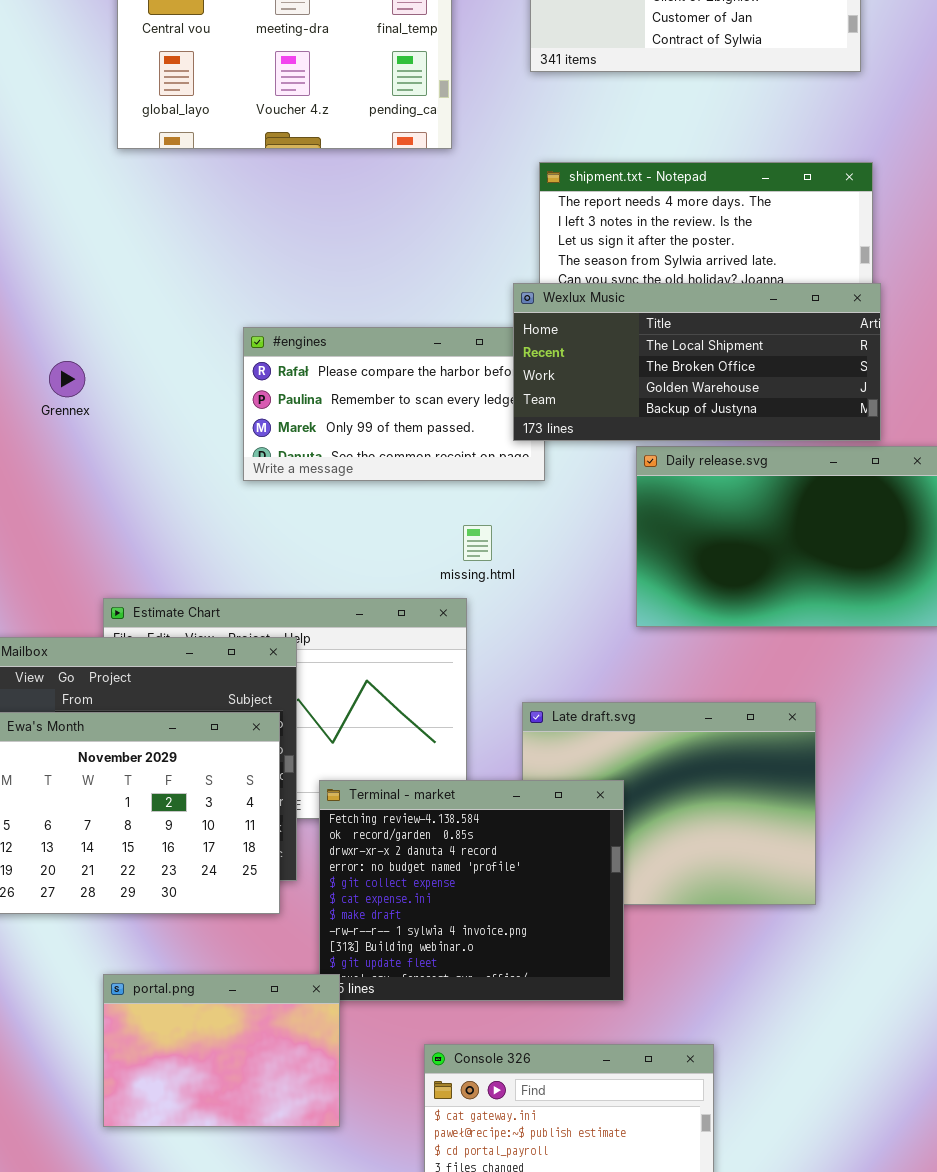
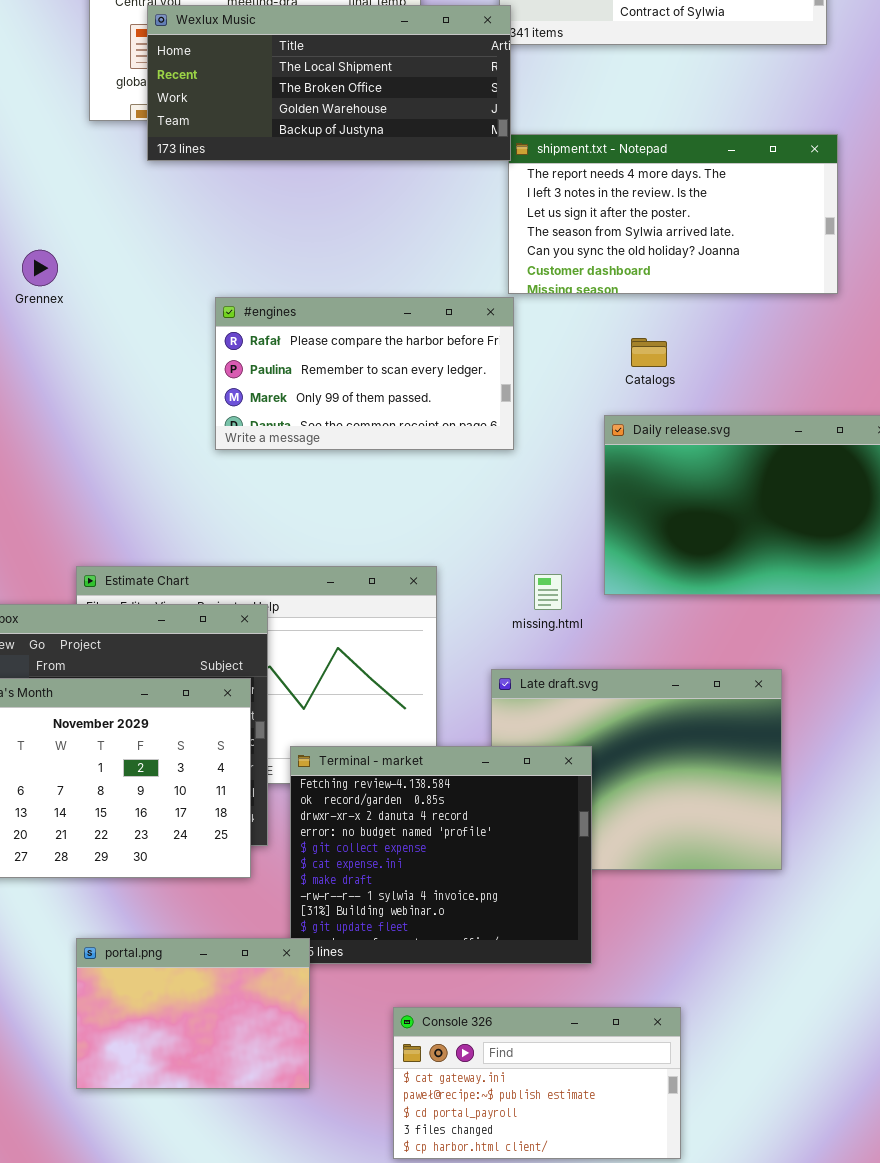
Wexlux Music: [513,283,881,441] -> [147,5,511,161], moved
Grennex: [49,361,85,397] -> [22,250,58,286], moved
missing.html: [463,525,492,561] -> [534,574,562,610], moved

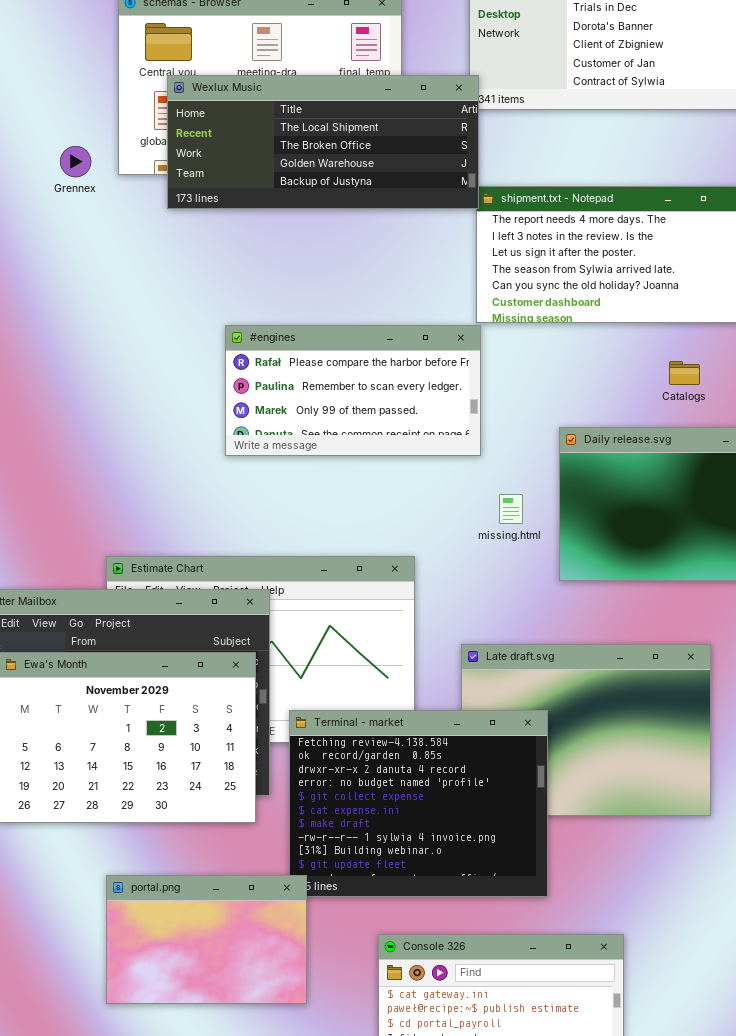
Grennex: [22,250,58,286] -> [60,146,91,177], moved
Catalogs: [631,338,667,367] -> [669,361,700,385], moved
missing.html: [534,574,562,610] -> [499,494,523,524], moved

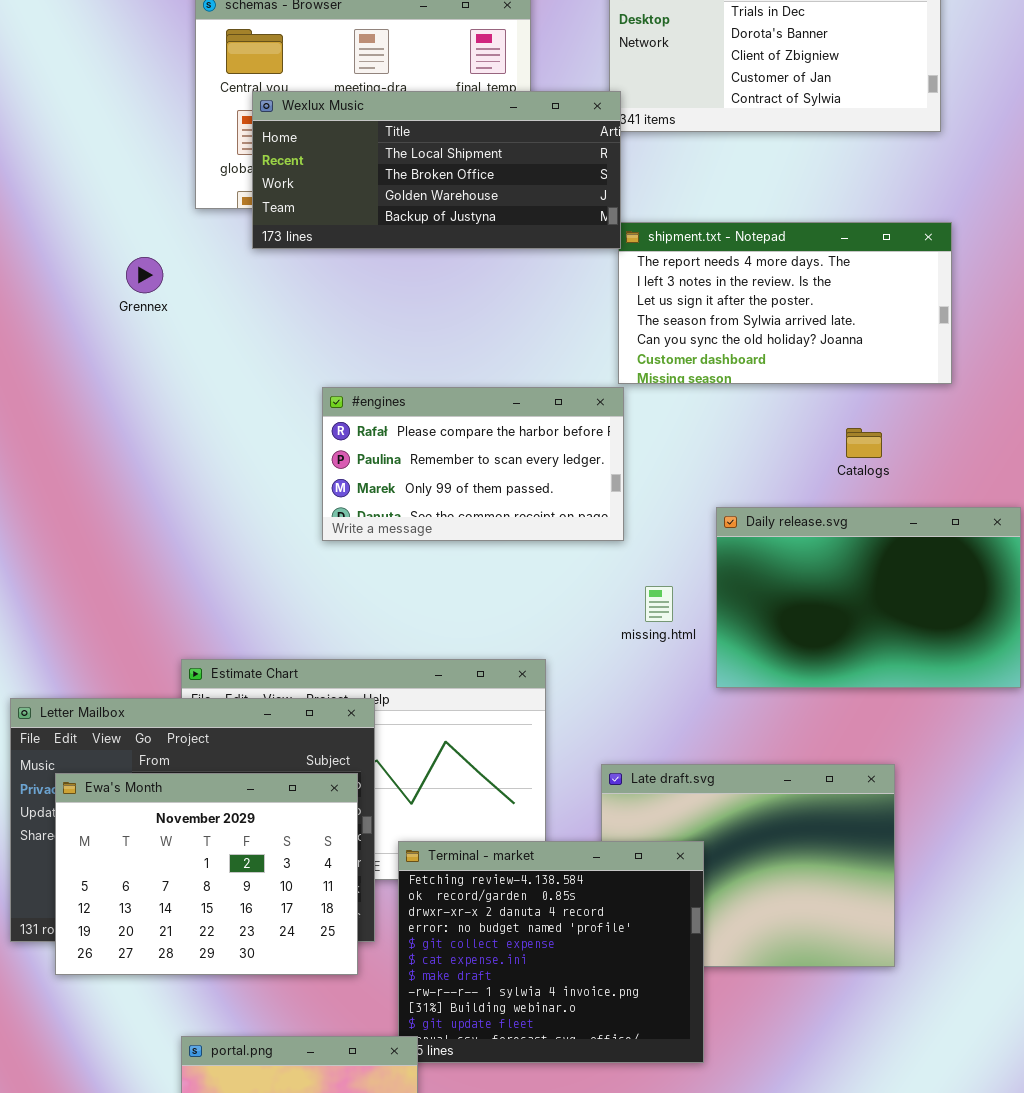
Grennex: [60,146,91,177] -> [126,257,163,293], moved

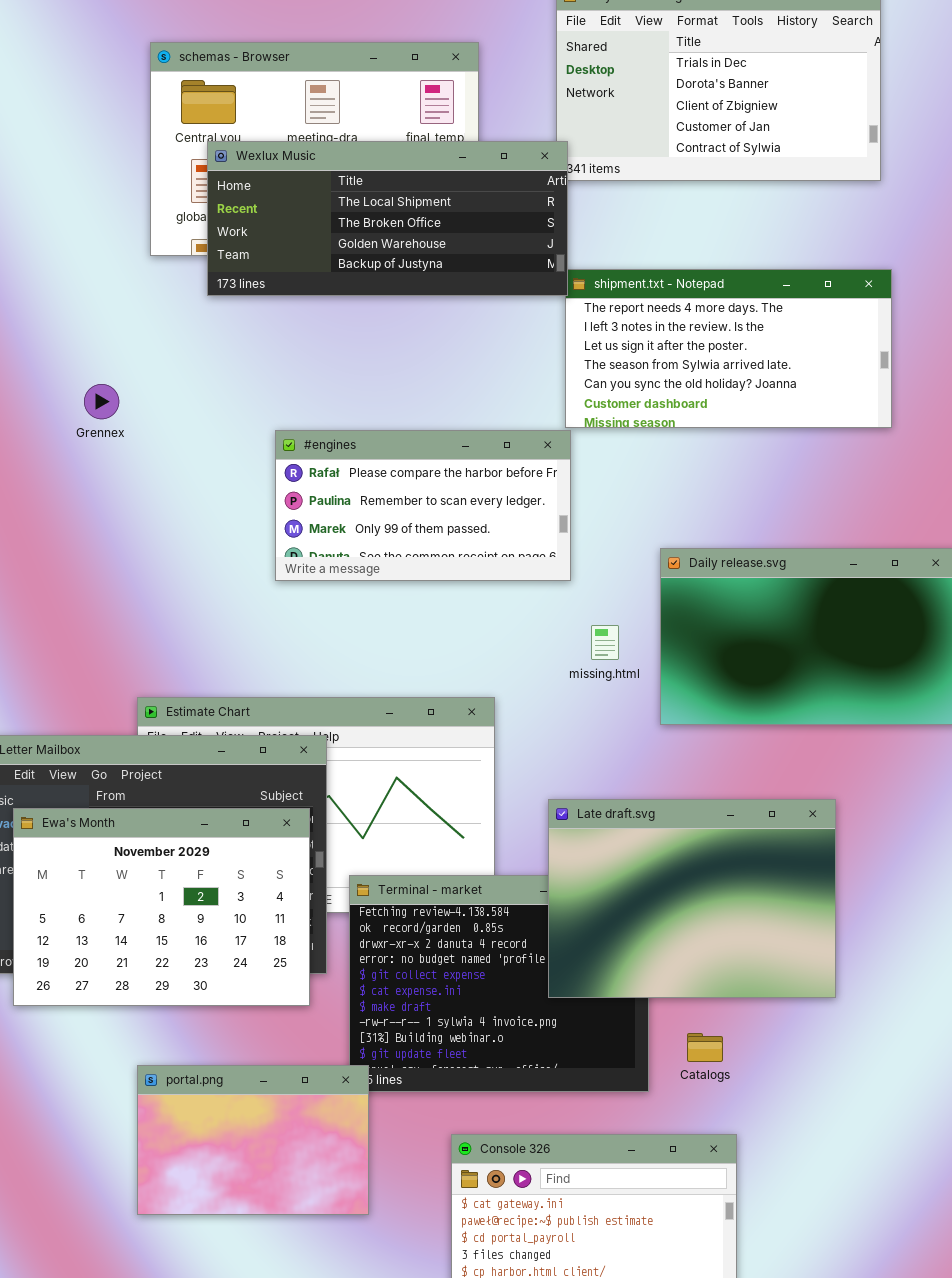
Grennex: [126,257,163,293] -> [84,384,119,419], moved
Catalogs: [846,428,882,458] -> [687,1033,723,1062], moved
Late draft.svg: [601,764,895,967] -> [548,799,836,998], raised

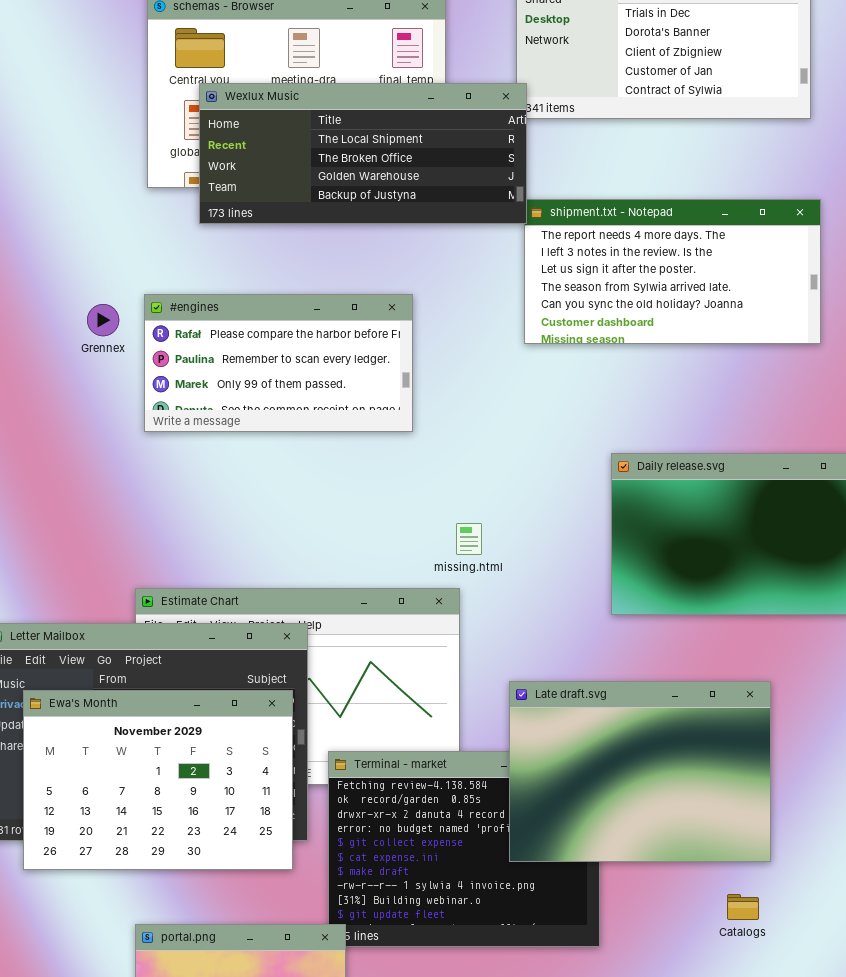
#engines: [275,430,571,581] -> [144,294,413,432], moved
missing.html: [591,625,619,660] -> [456,523,482,555], moved
Catalogs: [687,1033,723,1062] -> [727,894,759,920], moved

